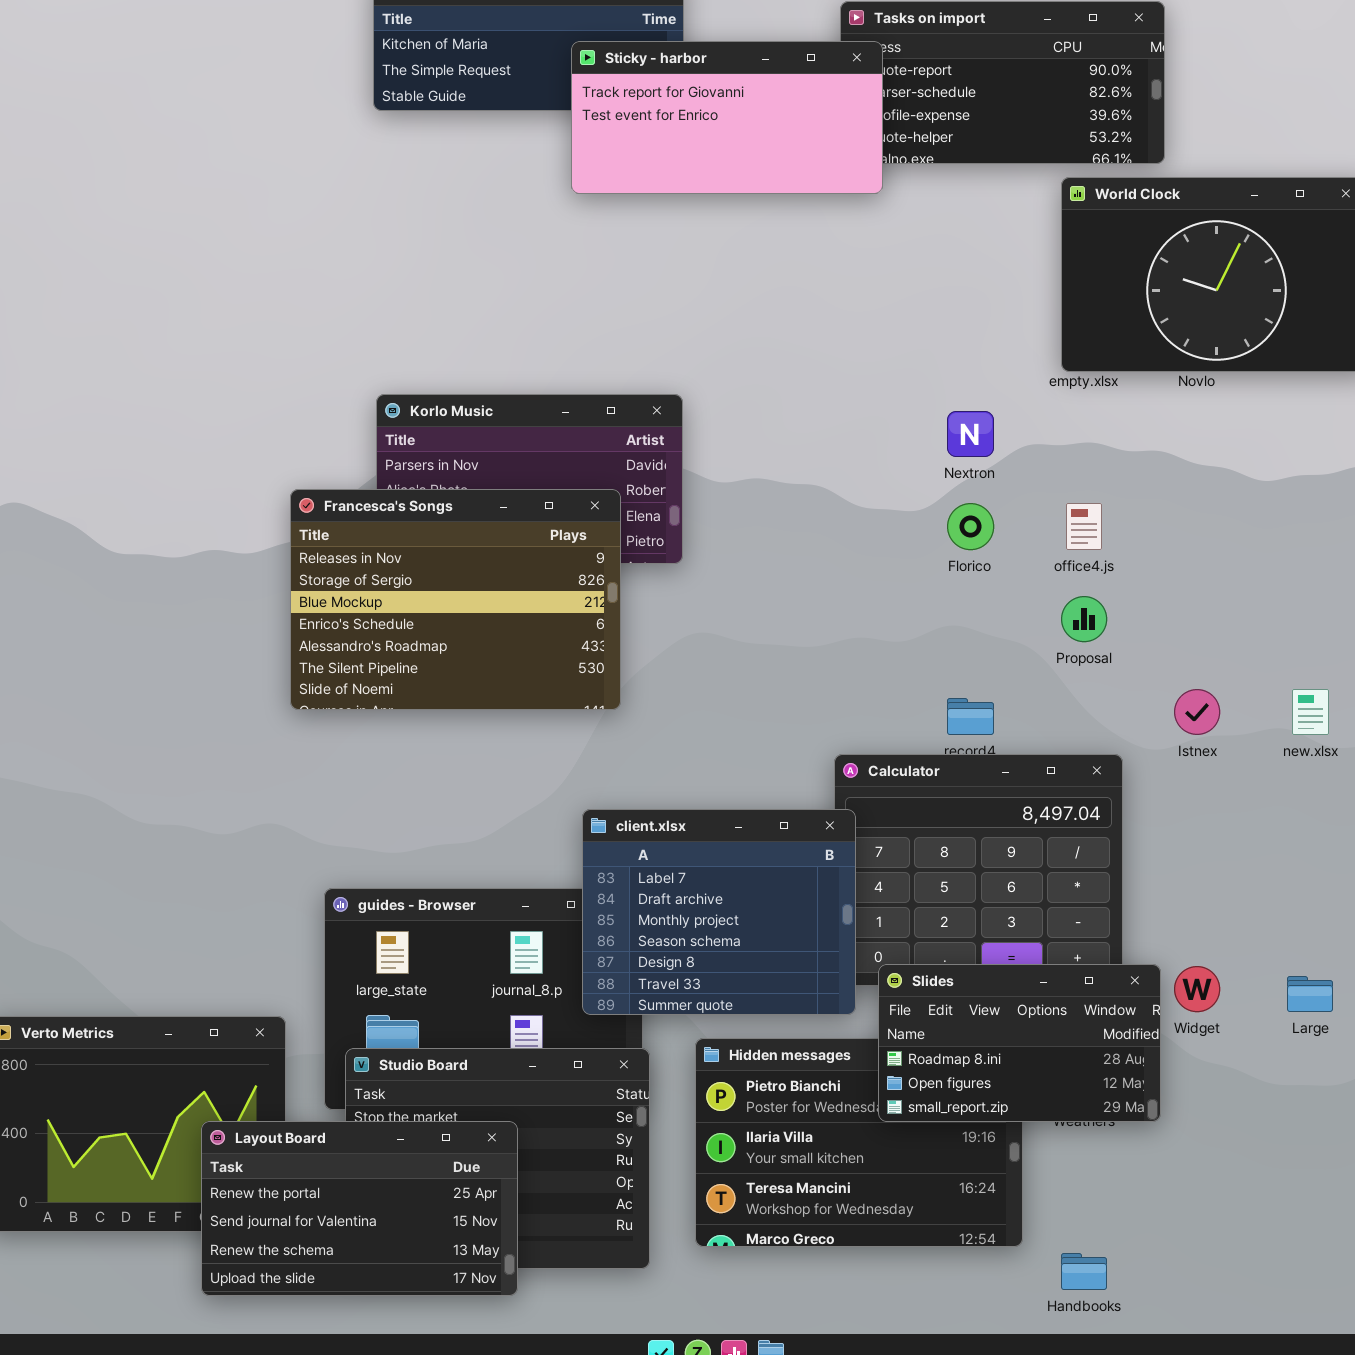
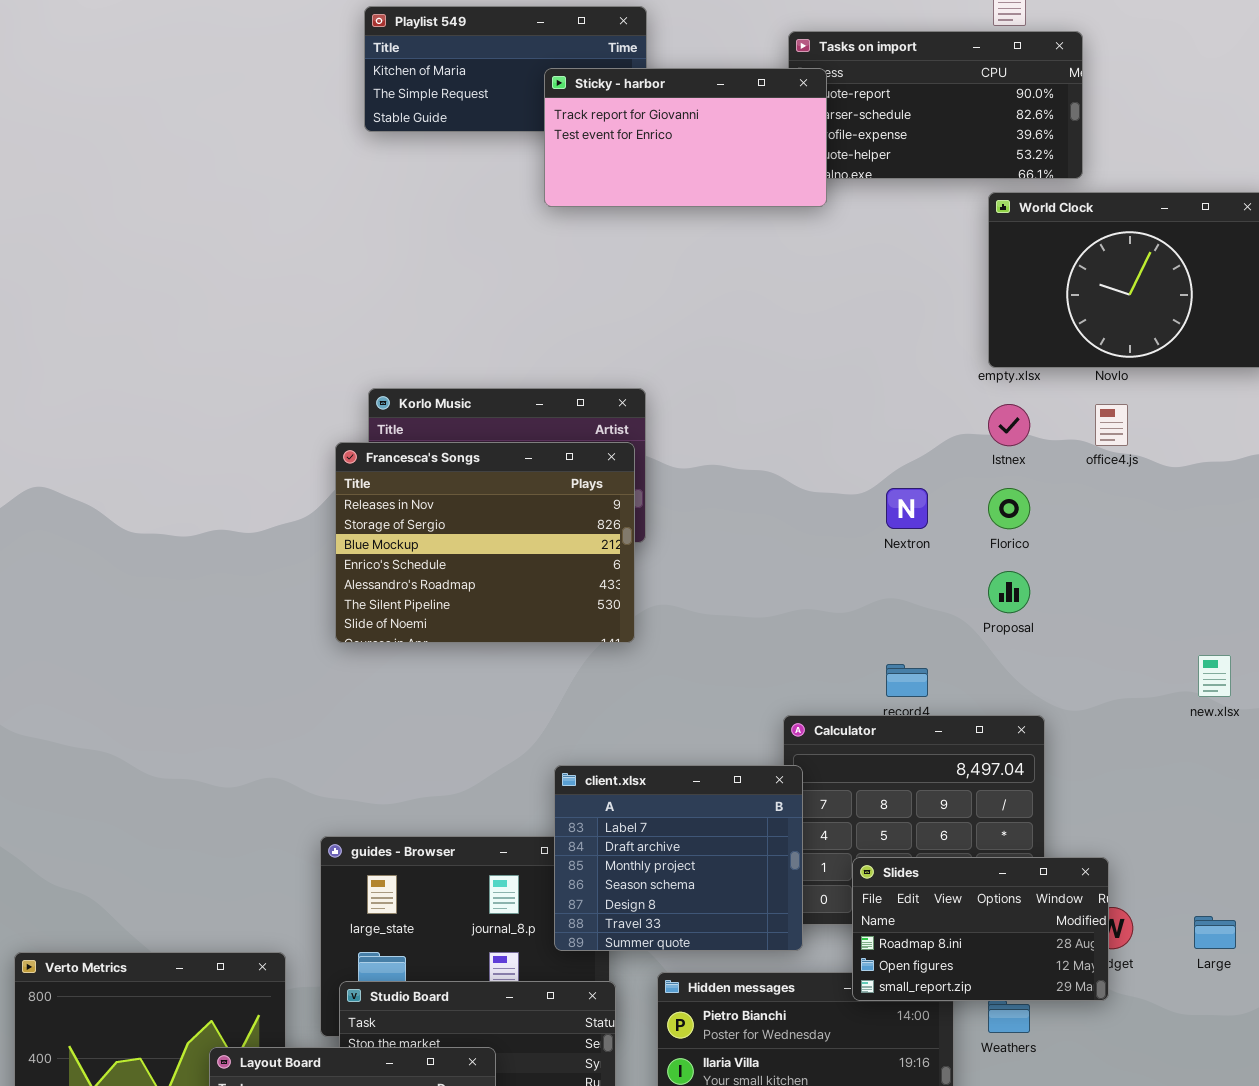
Nextron: [947,411,994,457] -> [886,488,928,529], moved
Francesca's Songs: [290,489,621,710] -> [335,442,635,643], moved
Florico: [947,503,994,550] -> [988,488,1030,529], moved
office4.js: [1066,503,1102,550] -> [1095,404,1128,446], moved
Istnex: [1174,689,1220,735] -> [988,404,1030,446], moved
Slides: [878,964,1161,1122] -> [852,857,1109,1001], moved

